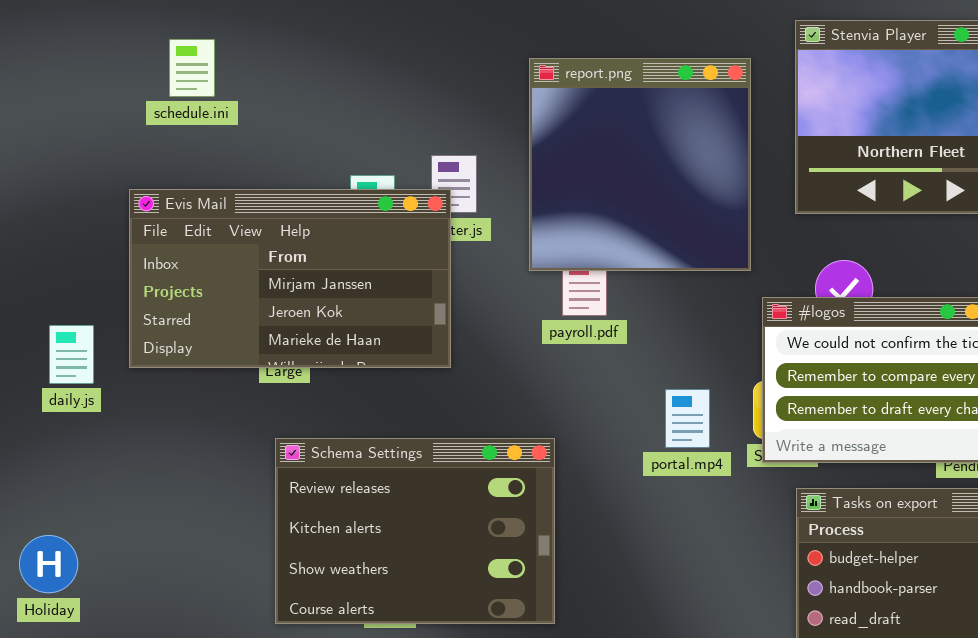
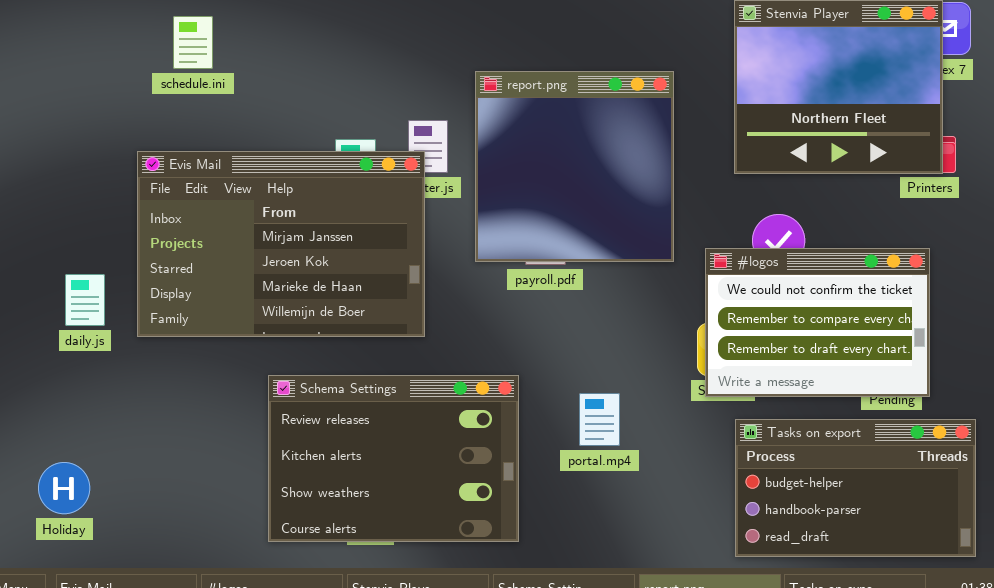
report.png: [529,58,751,271] -> [475,71,674,262], moved
Evis Mail: [129,189,451,368] -> [137,151,425,337], resized
portal.mp4: [665,389,710,448] -> [579,393,620,446], moved

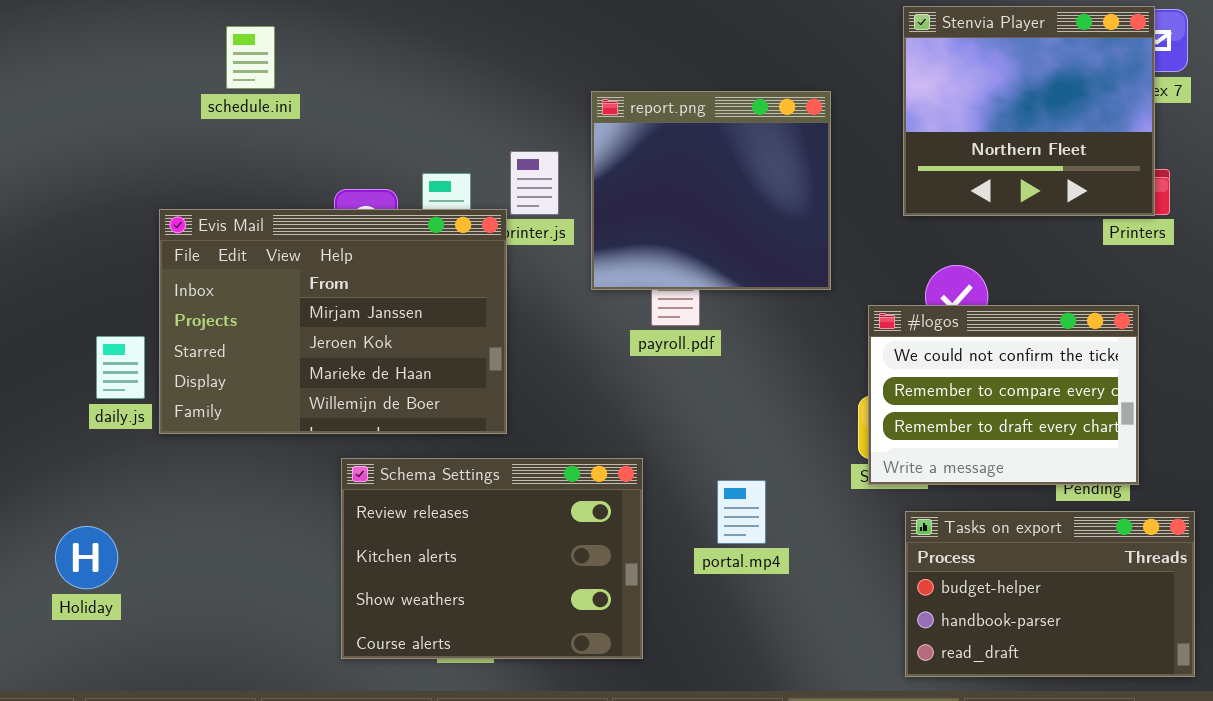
report.png: [475,71,674,262] -> [591,91,831,290], resized
Evis Mail: [137,151,425,337] -> [159,209,507,434], moved
Holiday: [38,462,90,514] -> [55,526,118,589], moved

